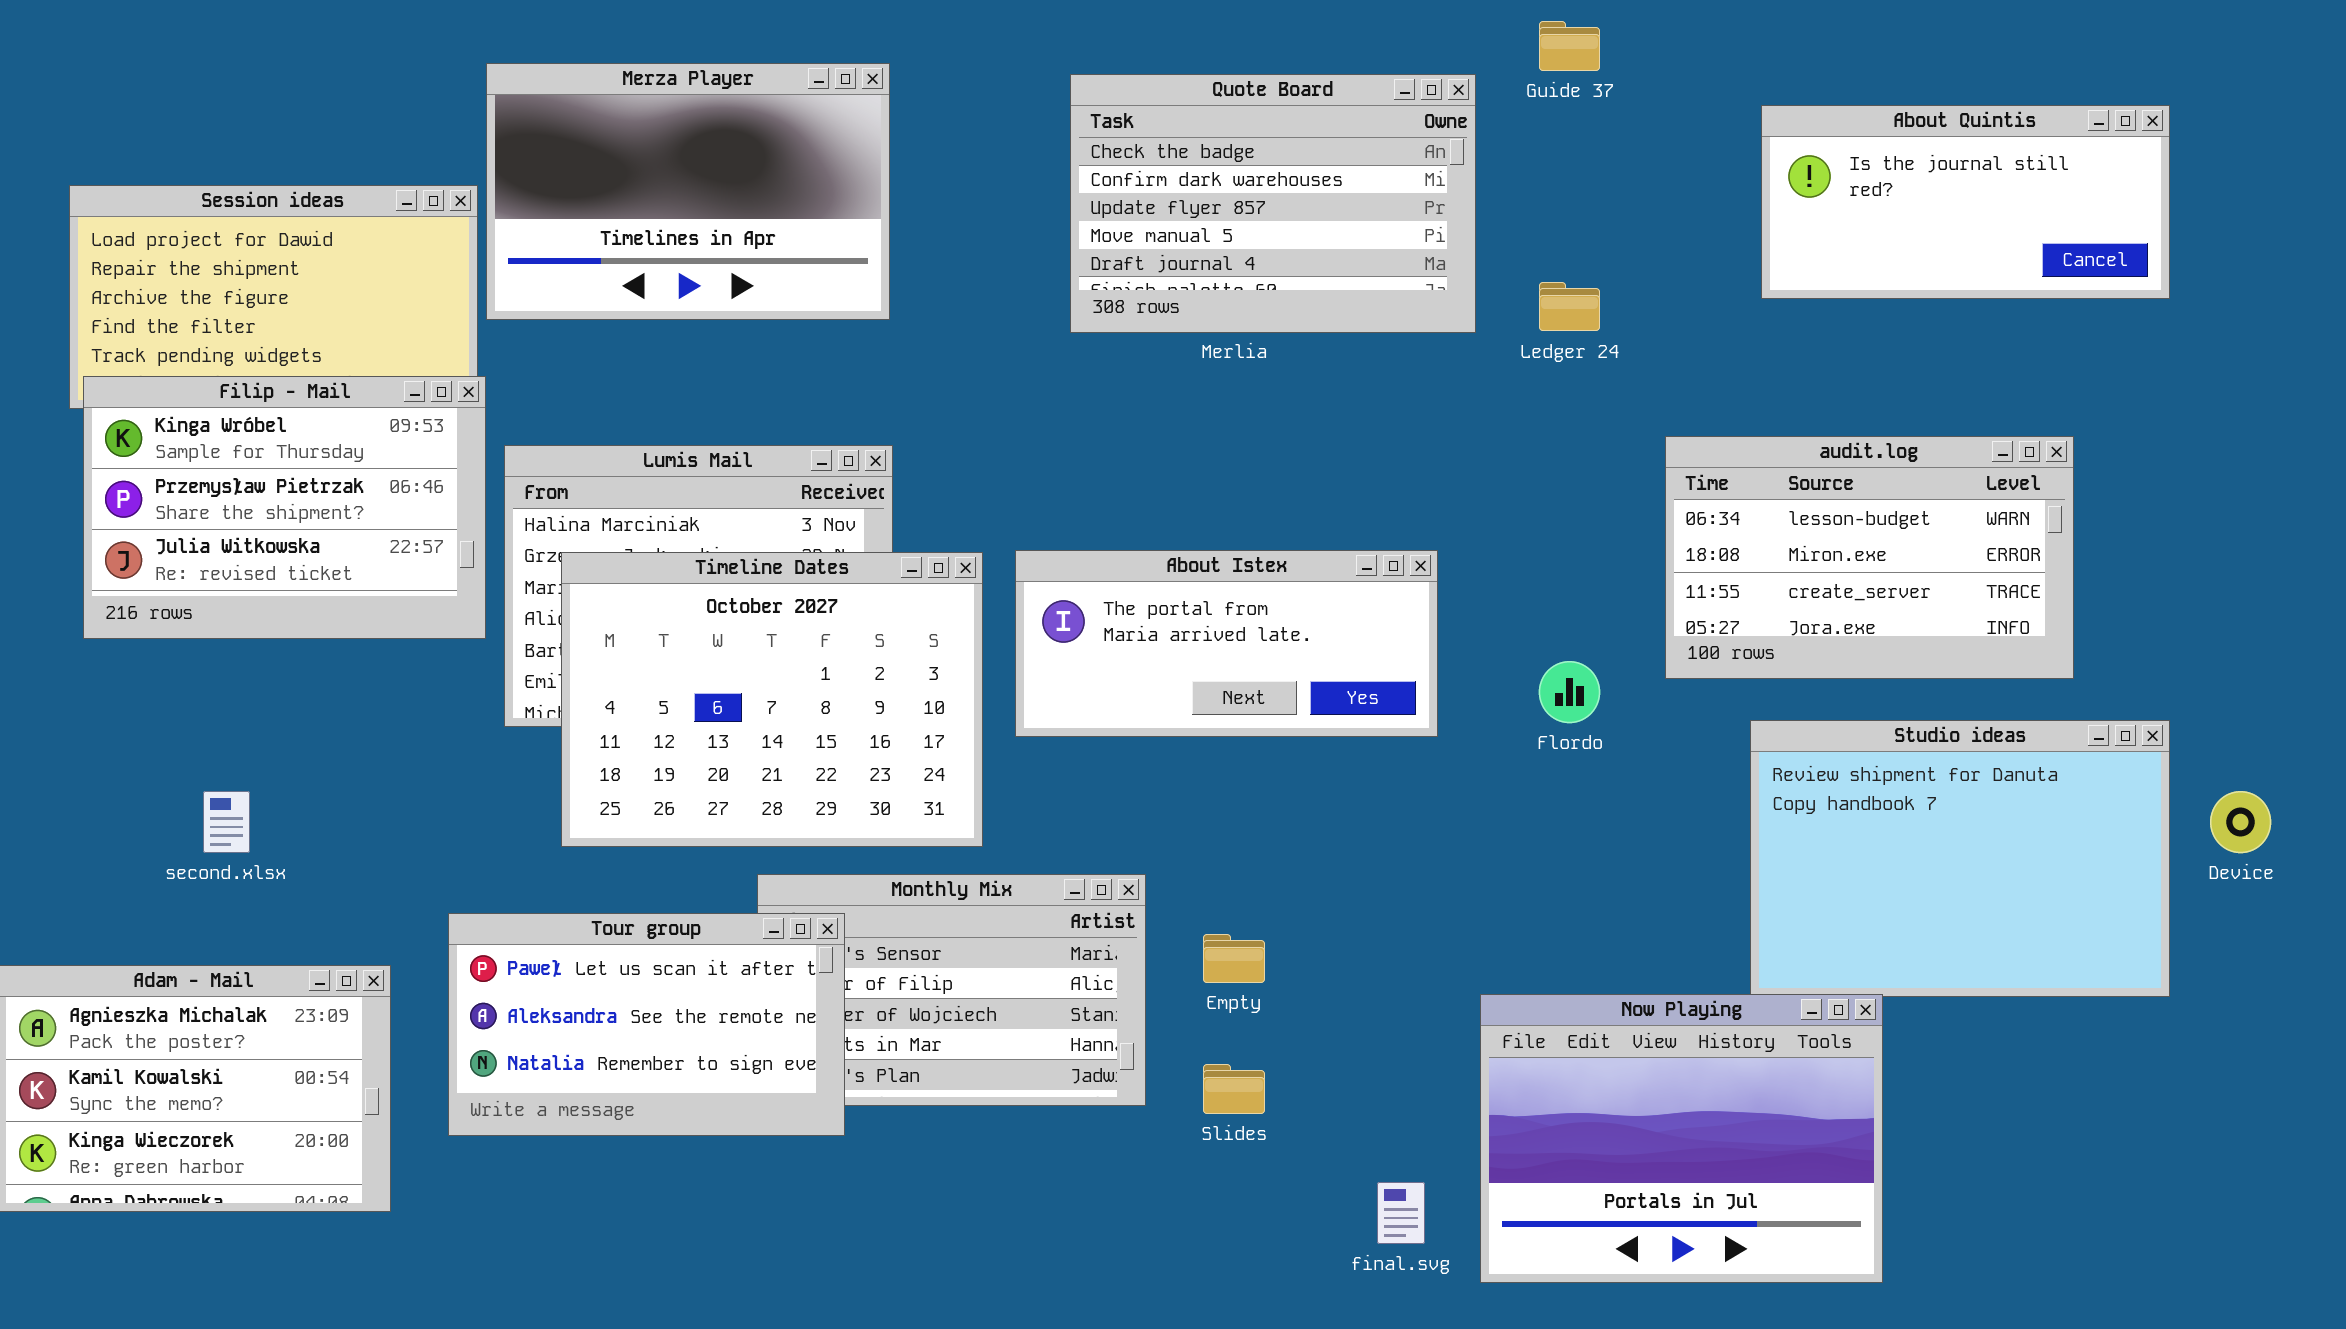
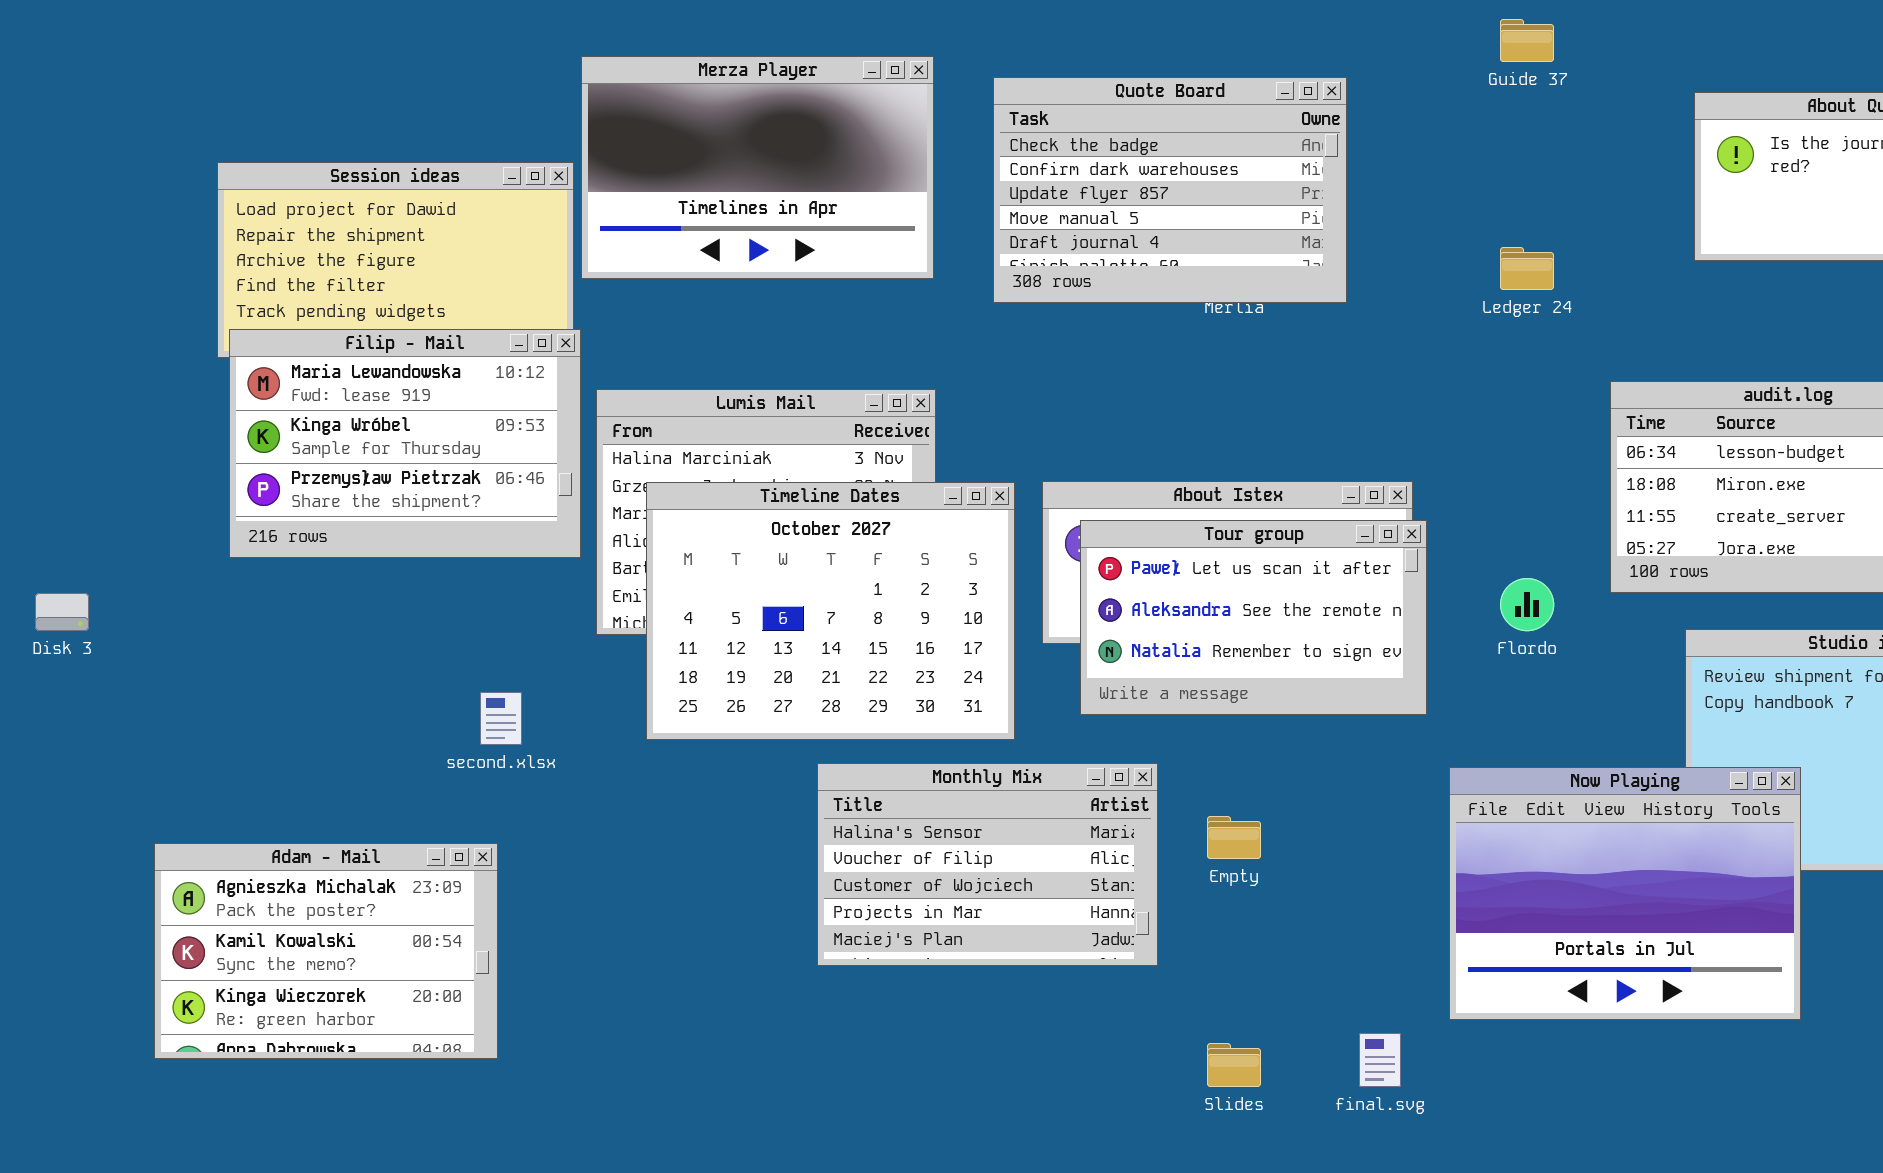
Quote Board: [1070,74,1476,333] -> [993,77,1347,303], moved
Filip - Mail: [83,376,486,639] -> [229,329,581,558], scrolled up 1 row
second.xlsx: [203,791,250,853] -> [480,692,522,745], moved
Tour group: [448,913,845,1136] -> [1080,520,1427,715], moved
Now Playing: [1480,994,1883,1283] -> [1449,767,1801,1020], moved
Slides: [1203,1064,1265,1114] -> [1207,1043,1261,1087], moved

